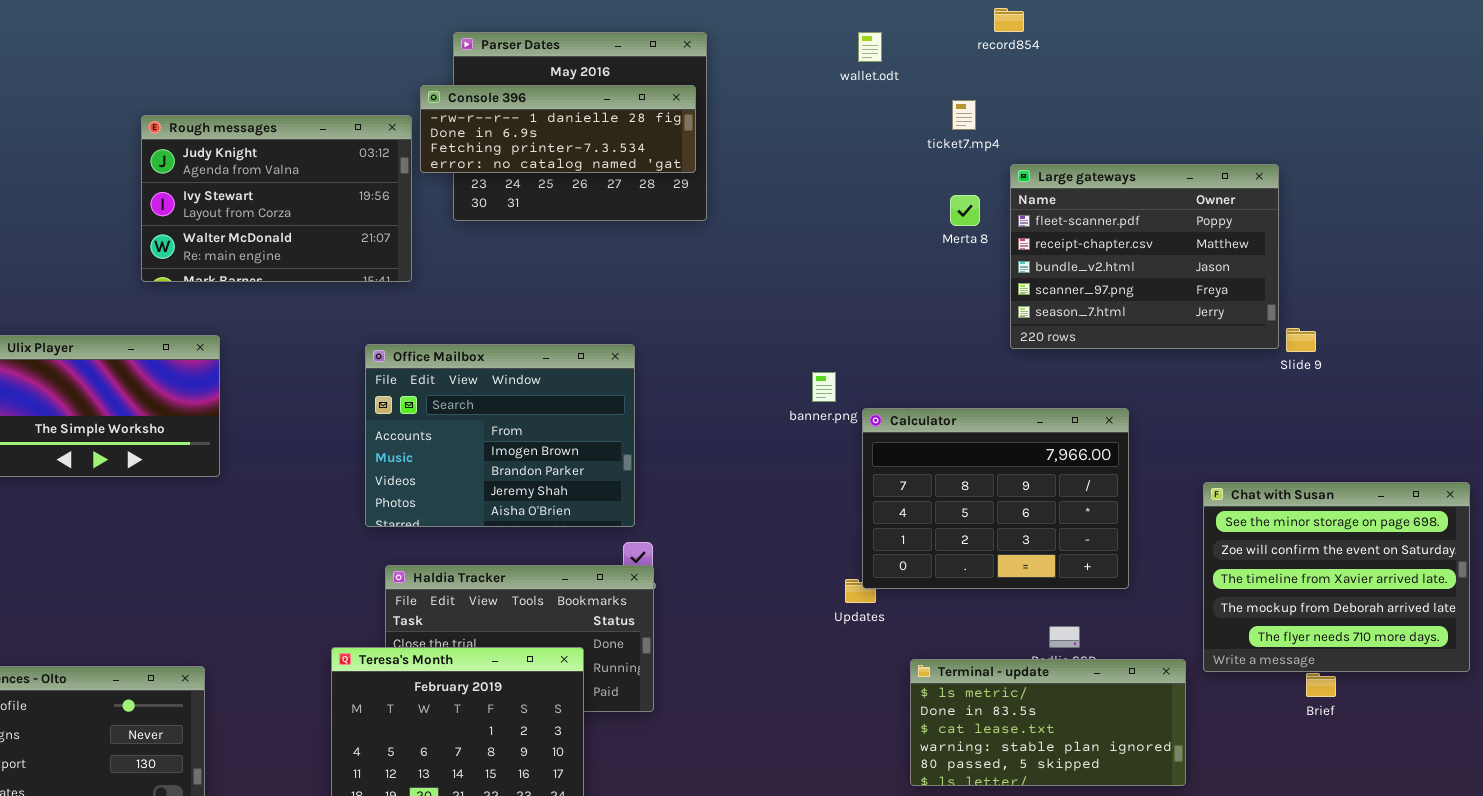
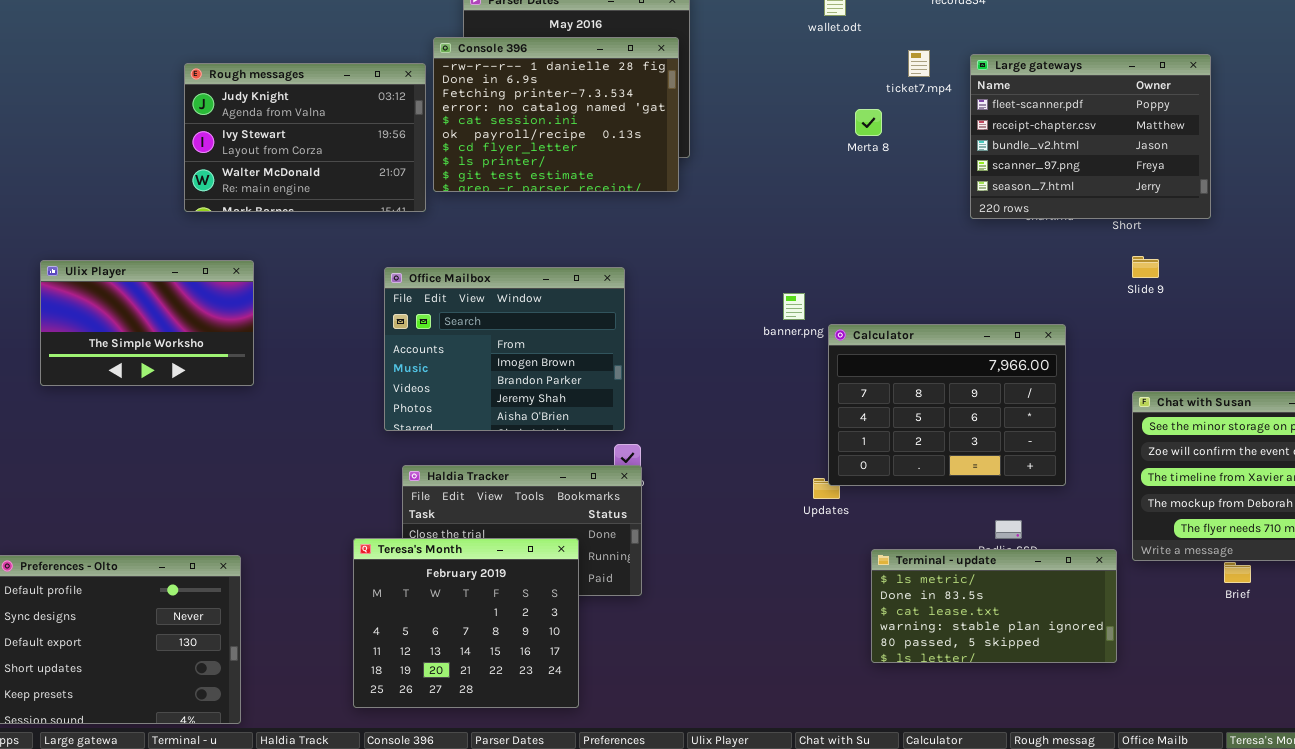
Console 396: [420,85,696,173] -> [433,37,679,192], resized
Large gateways: [1010,164,1279,349] -> [970,54,1211,219], moved
Merta 8: [950,195,980,226] -> [855,109,882,136], moved
Slide 9: [1286,328,1316,352] -> [1132,256,1159,278], moved

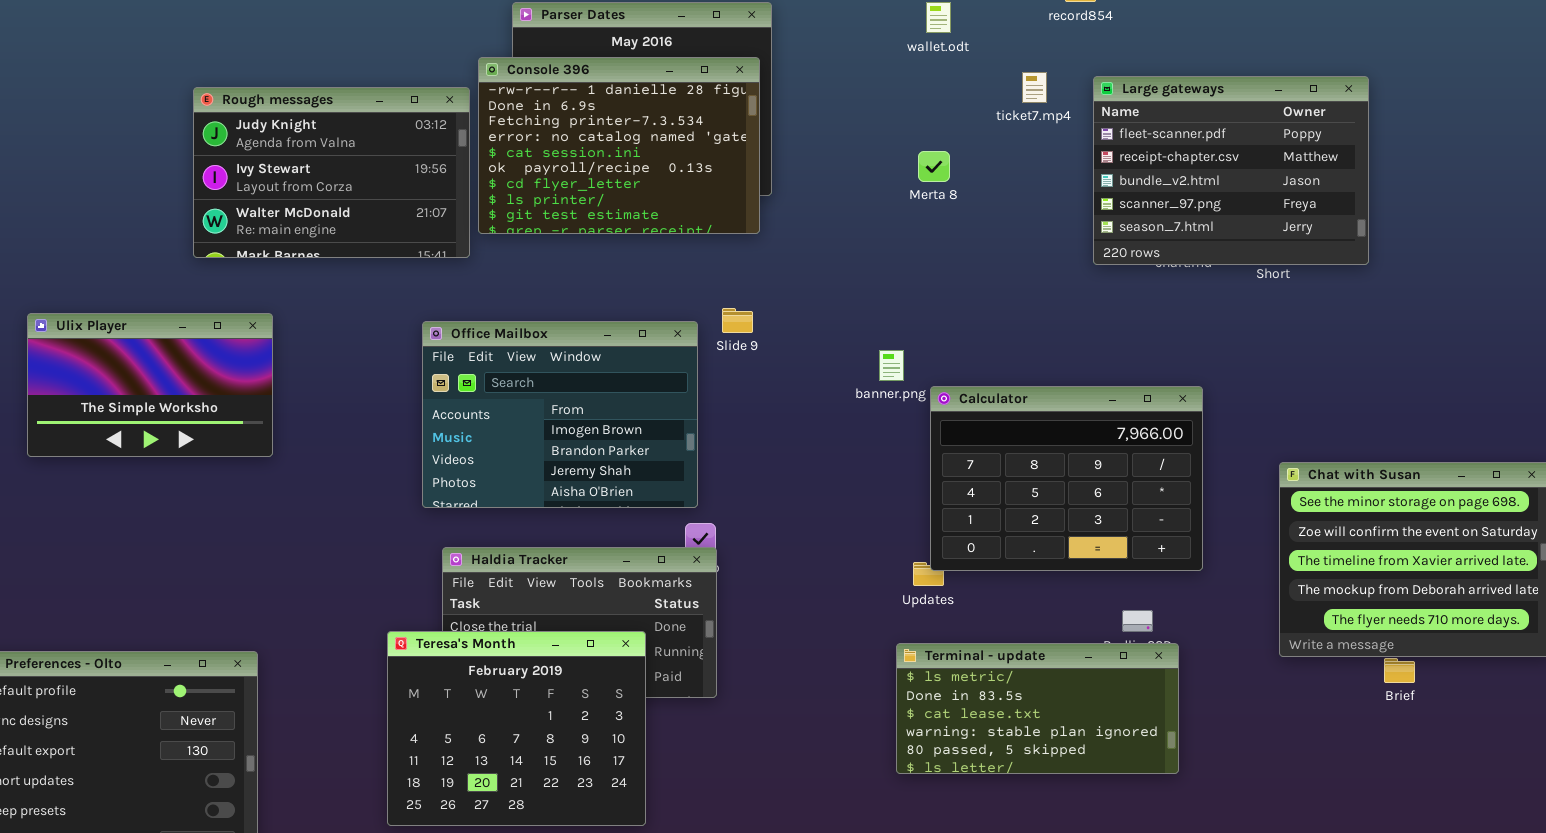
Merta 8: [855,109,882,136] -> [918,151,950,182], moved
Slide 9: [1132,256,1159,278] -> [722,308,753,333], moved
Terminal - update: [871,549,1117,663] -> [896,643,1179,774], moved

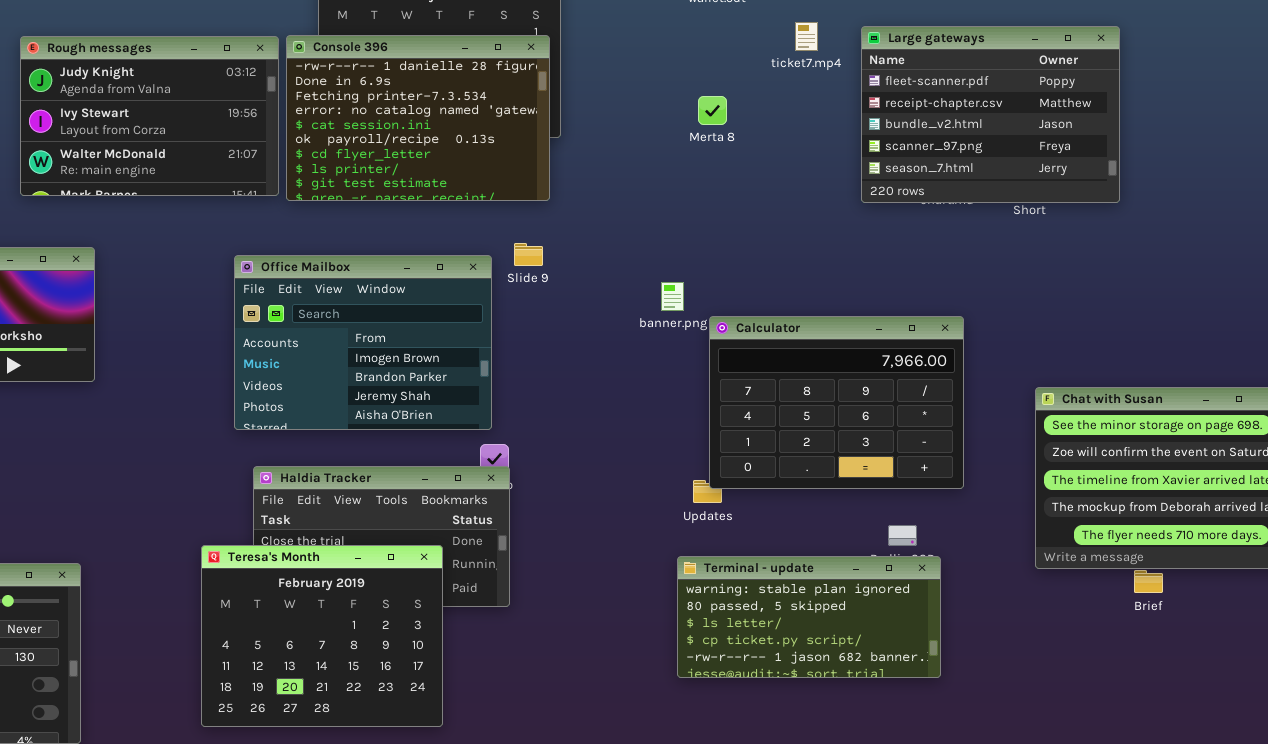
Console 396: [478,57,760,234] -> [286,35,550,201], moved
Terminal - update: [896,643,1179,774] -> [677,556,941,678], scrolled down 3 rows

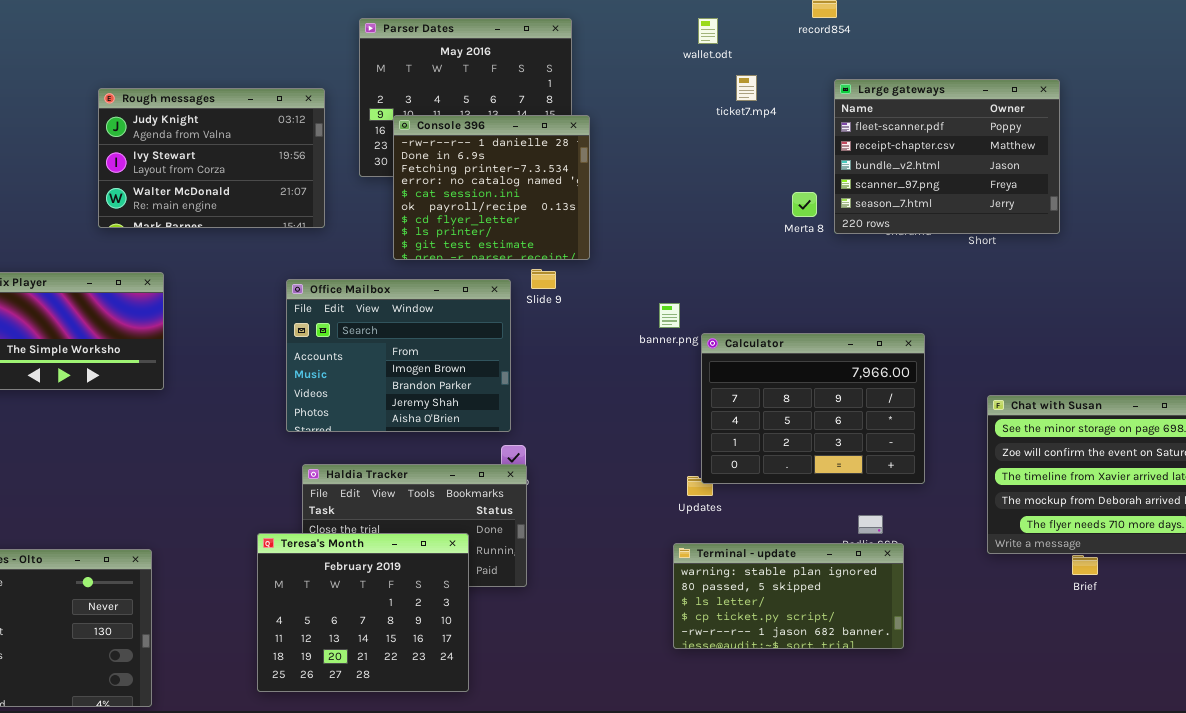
ticket7.mp4: [795,22,818,51] -> [736,75,757,101], moved
Console 396: [286,35,550,201] -> [393,115,590,260], moved, resized
Merta 8: [698,96,727,125] -> [792,192,817,217], moved

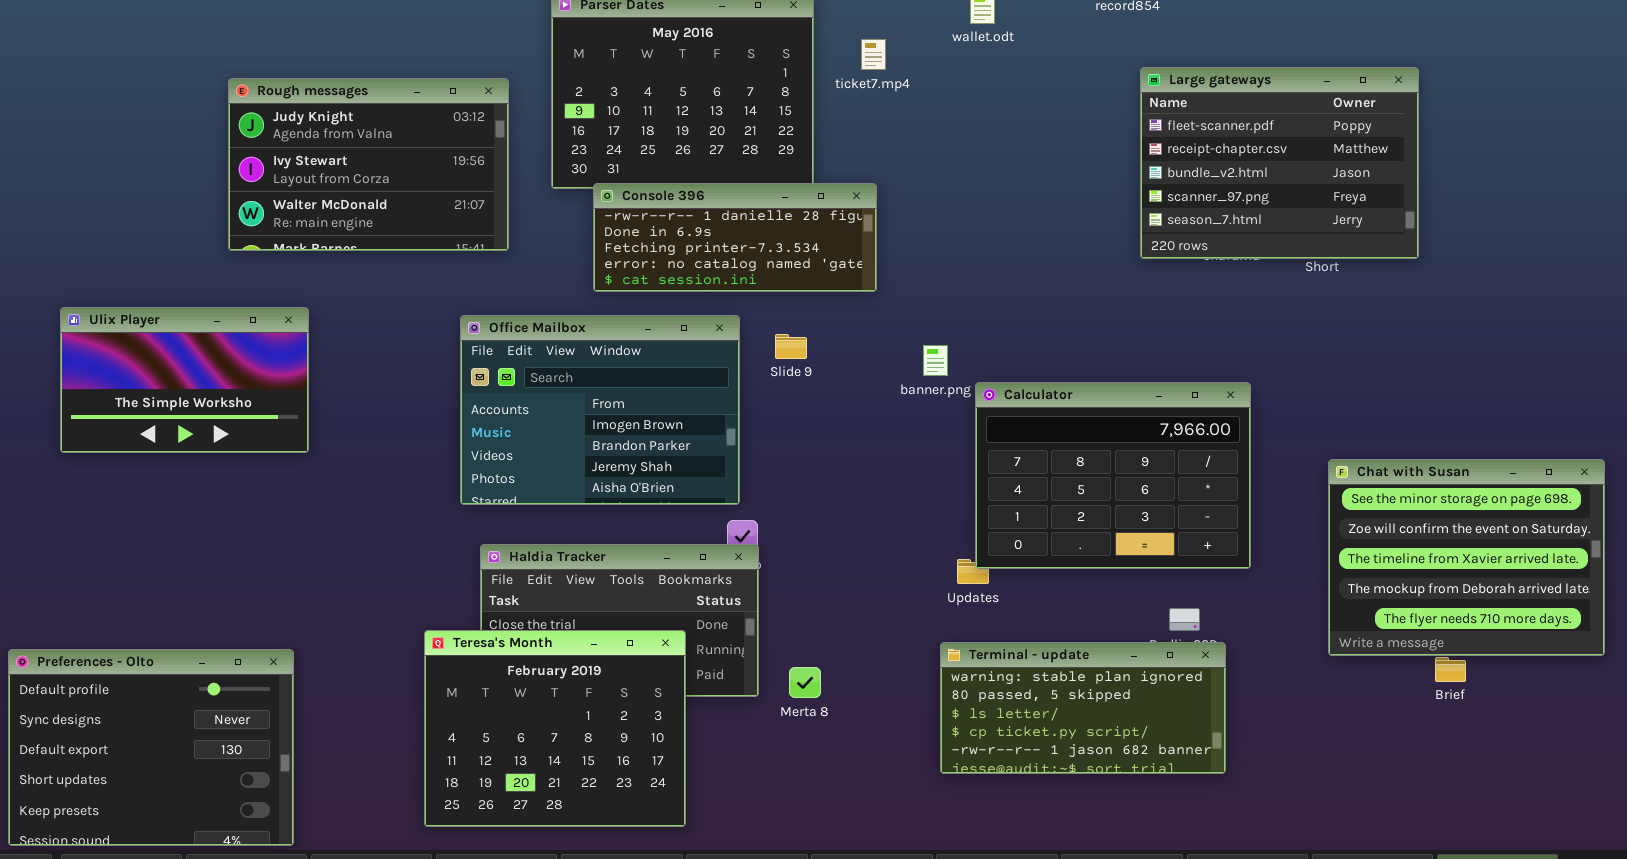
ticket7.mp4: [736,75,757,101] -> [861,39,886,70], moved
Console 396: [393,115,590,260] -> [593,183,877,292], resized
Merta 8: [792,192,817,217] -> [789,667,821,698], moved
Slide 9: [531,269,556,289] -> [775,334,807,359], moved

